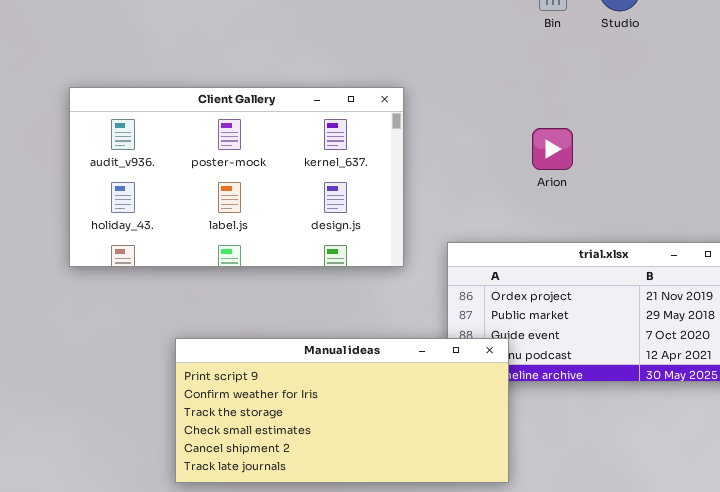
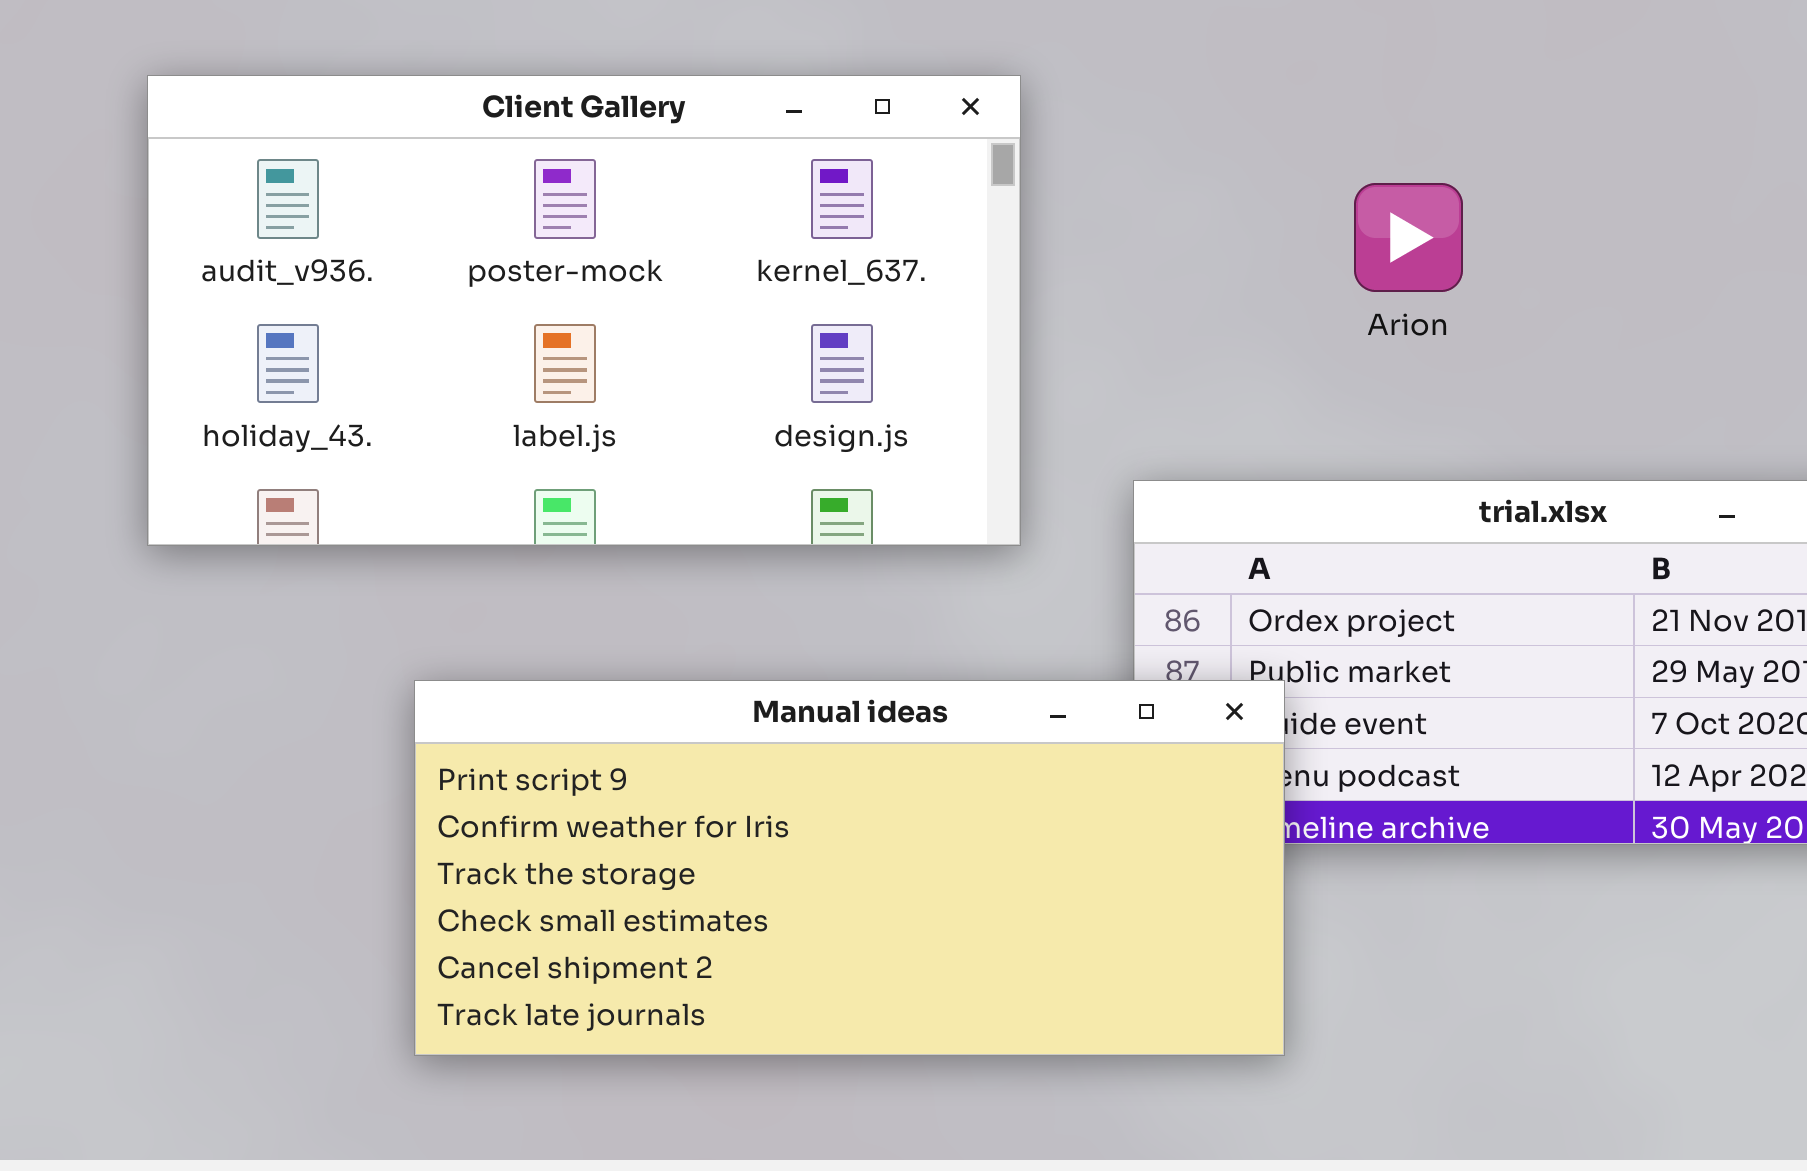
Manual ideas: [175,338,509,483] -> [414,680,1285,1056], moved

